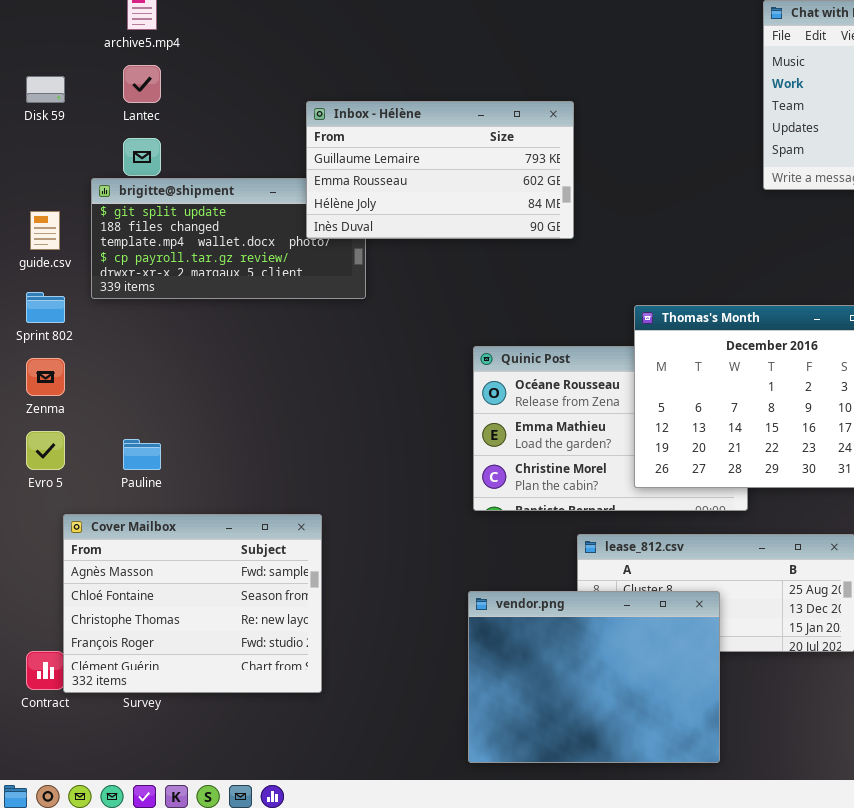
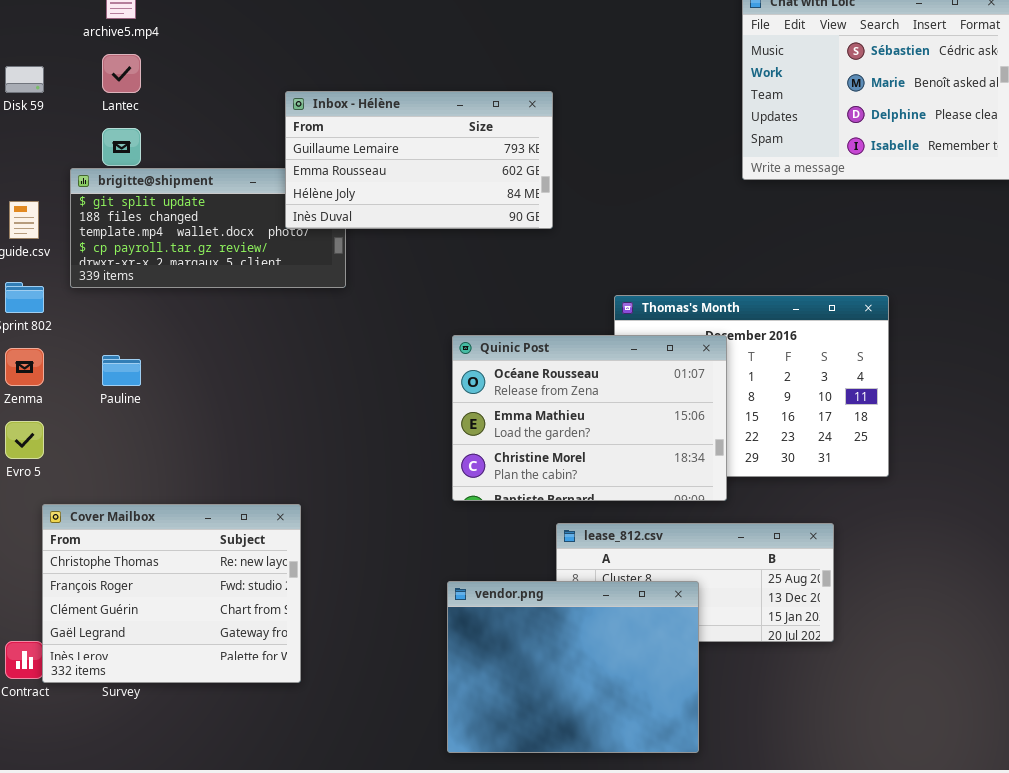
Quinic Post: [473,346,748,511] -> [452,335,727,501], raised
Pauline: [123,439,161,470] -> [102,355,141,386], moved
Cover Mailbox: [63,514,322,693] -> [42,504,301,683], scrolled down 2 rows

